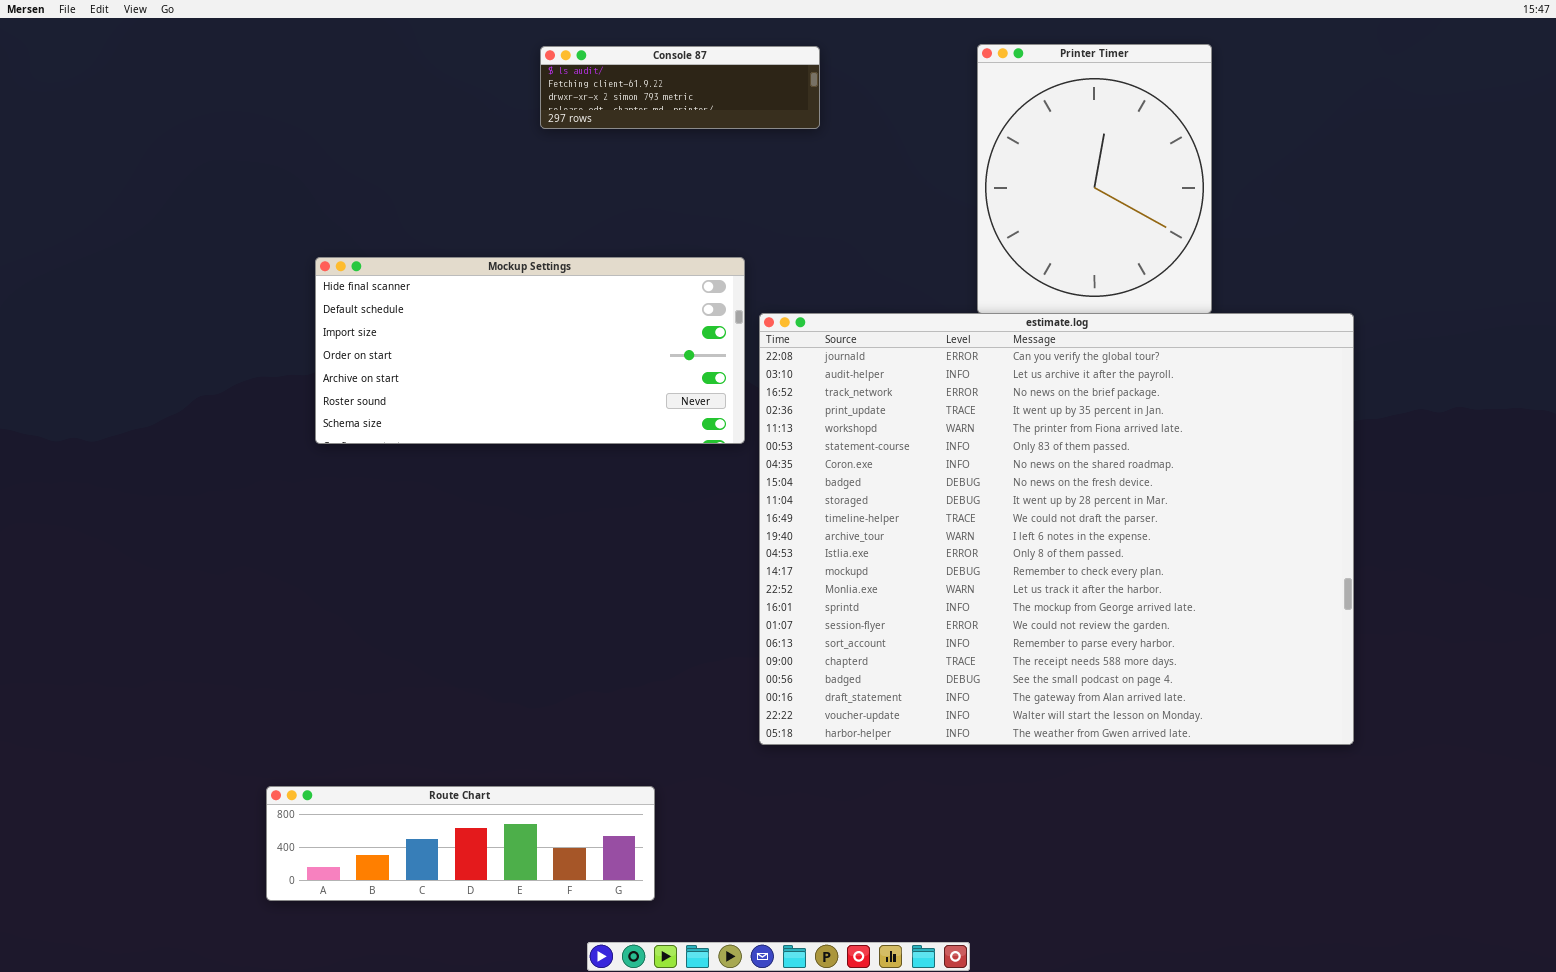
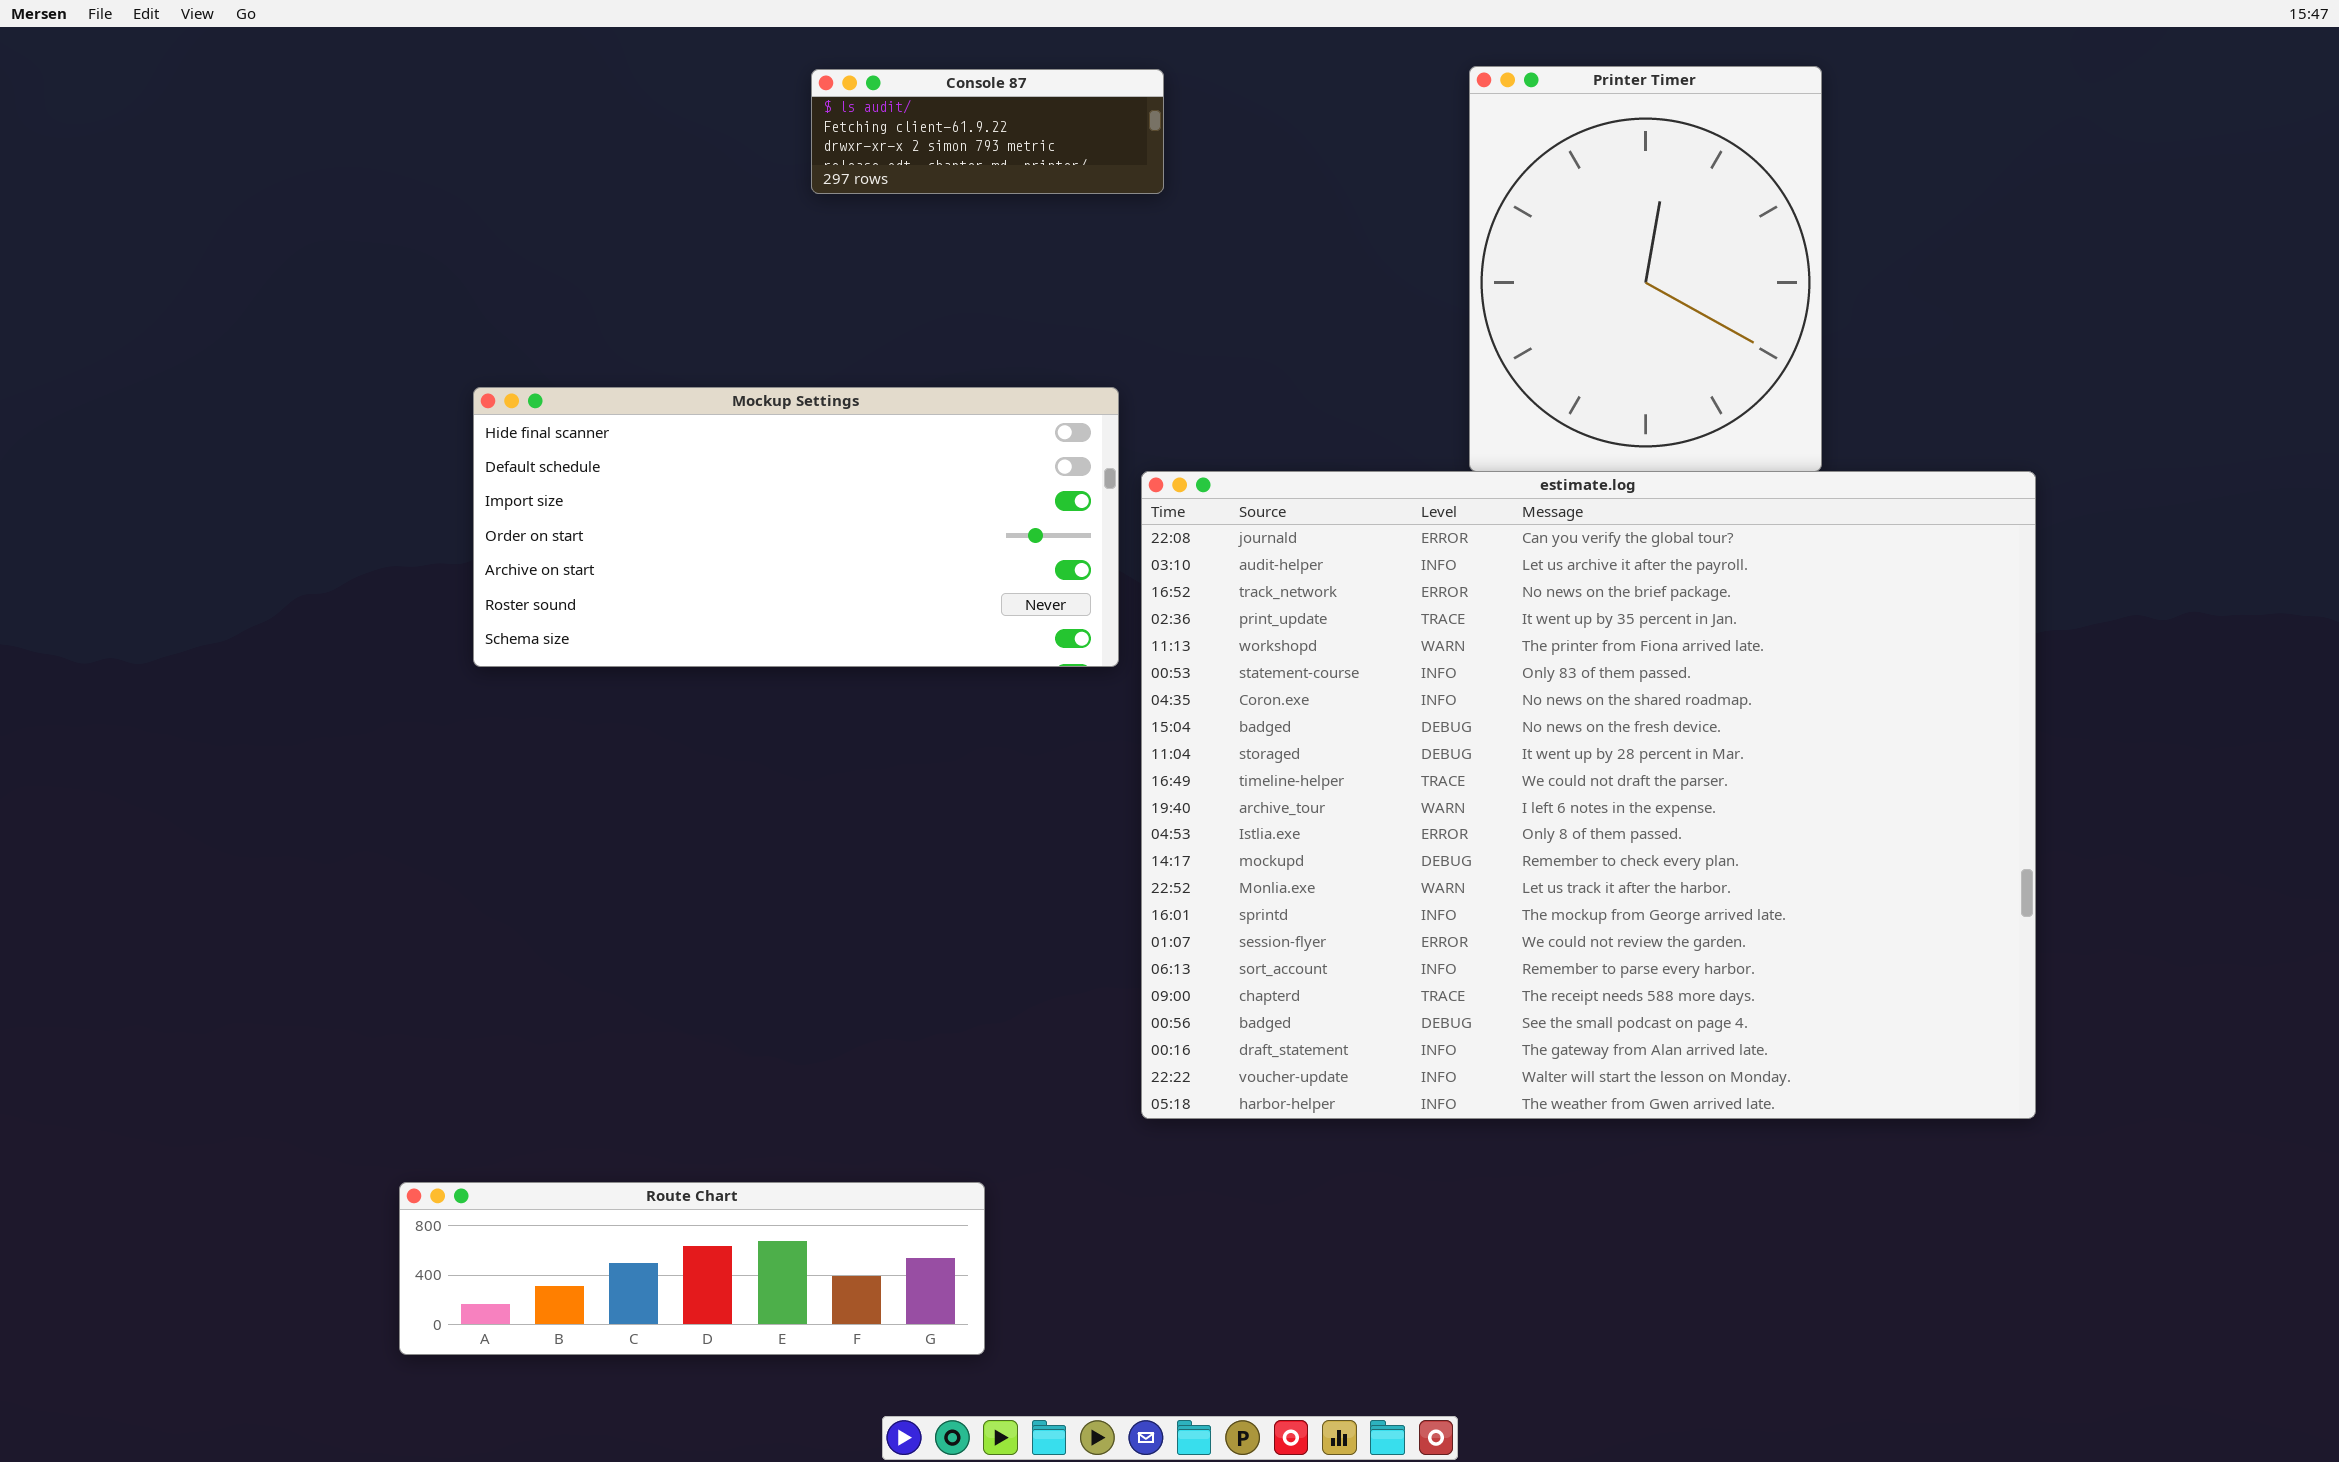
Console 87: [540,46,820,129] -> [811,69,1164,194], resized

